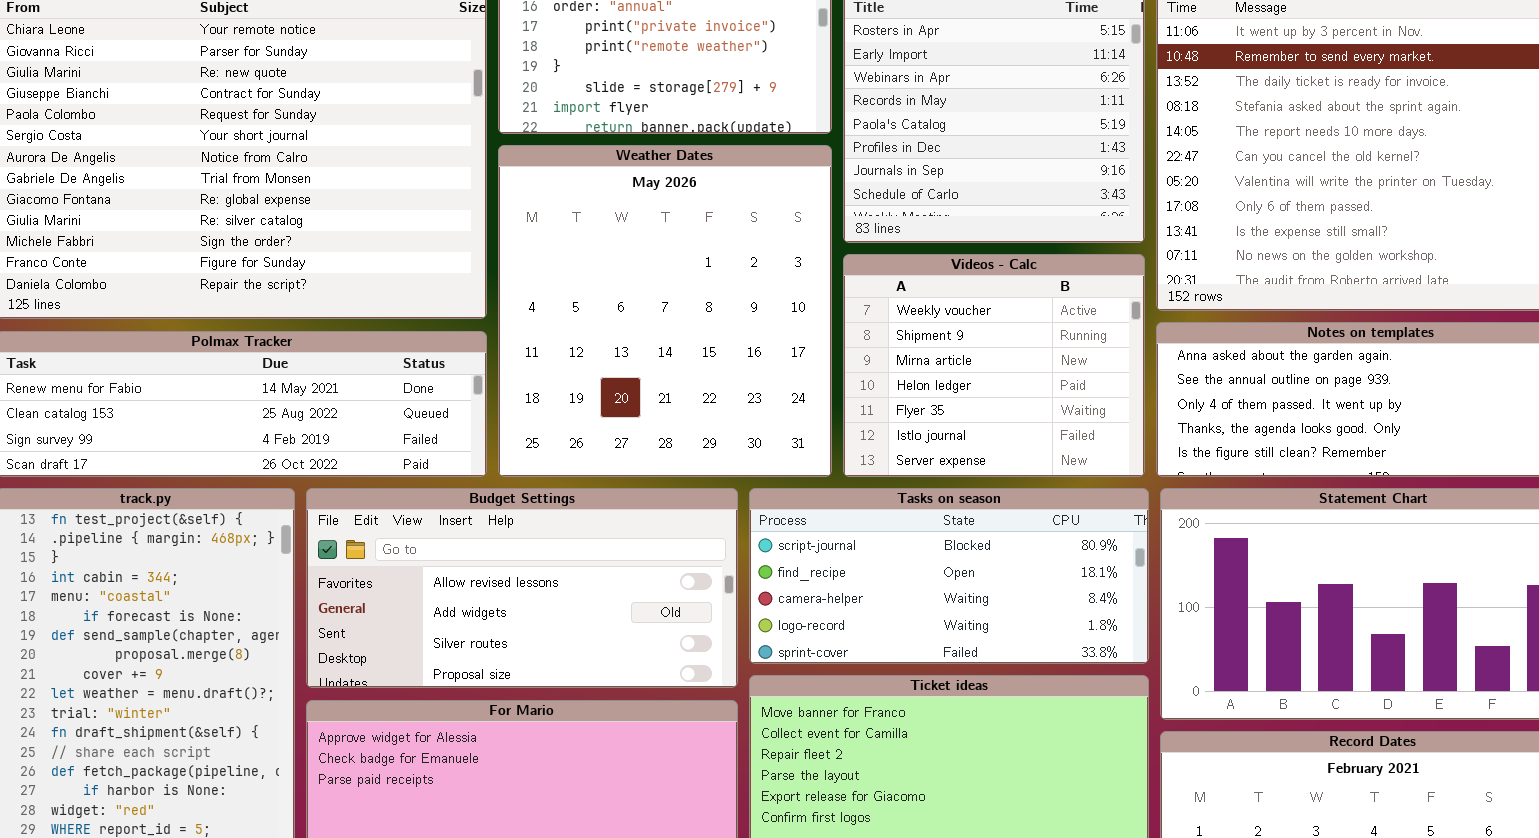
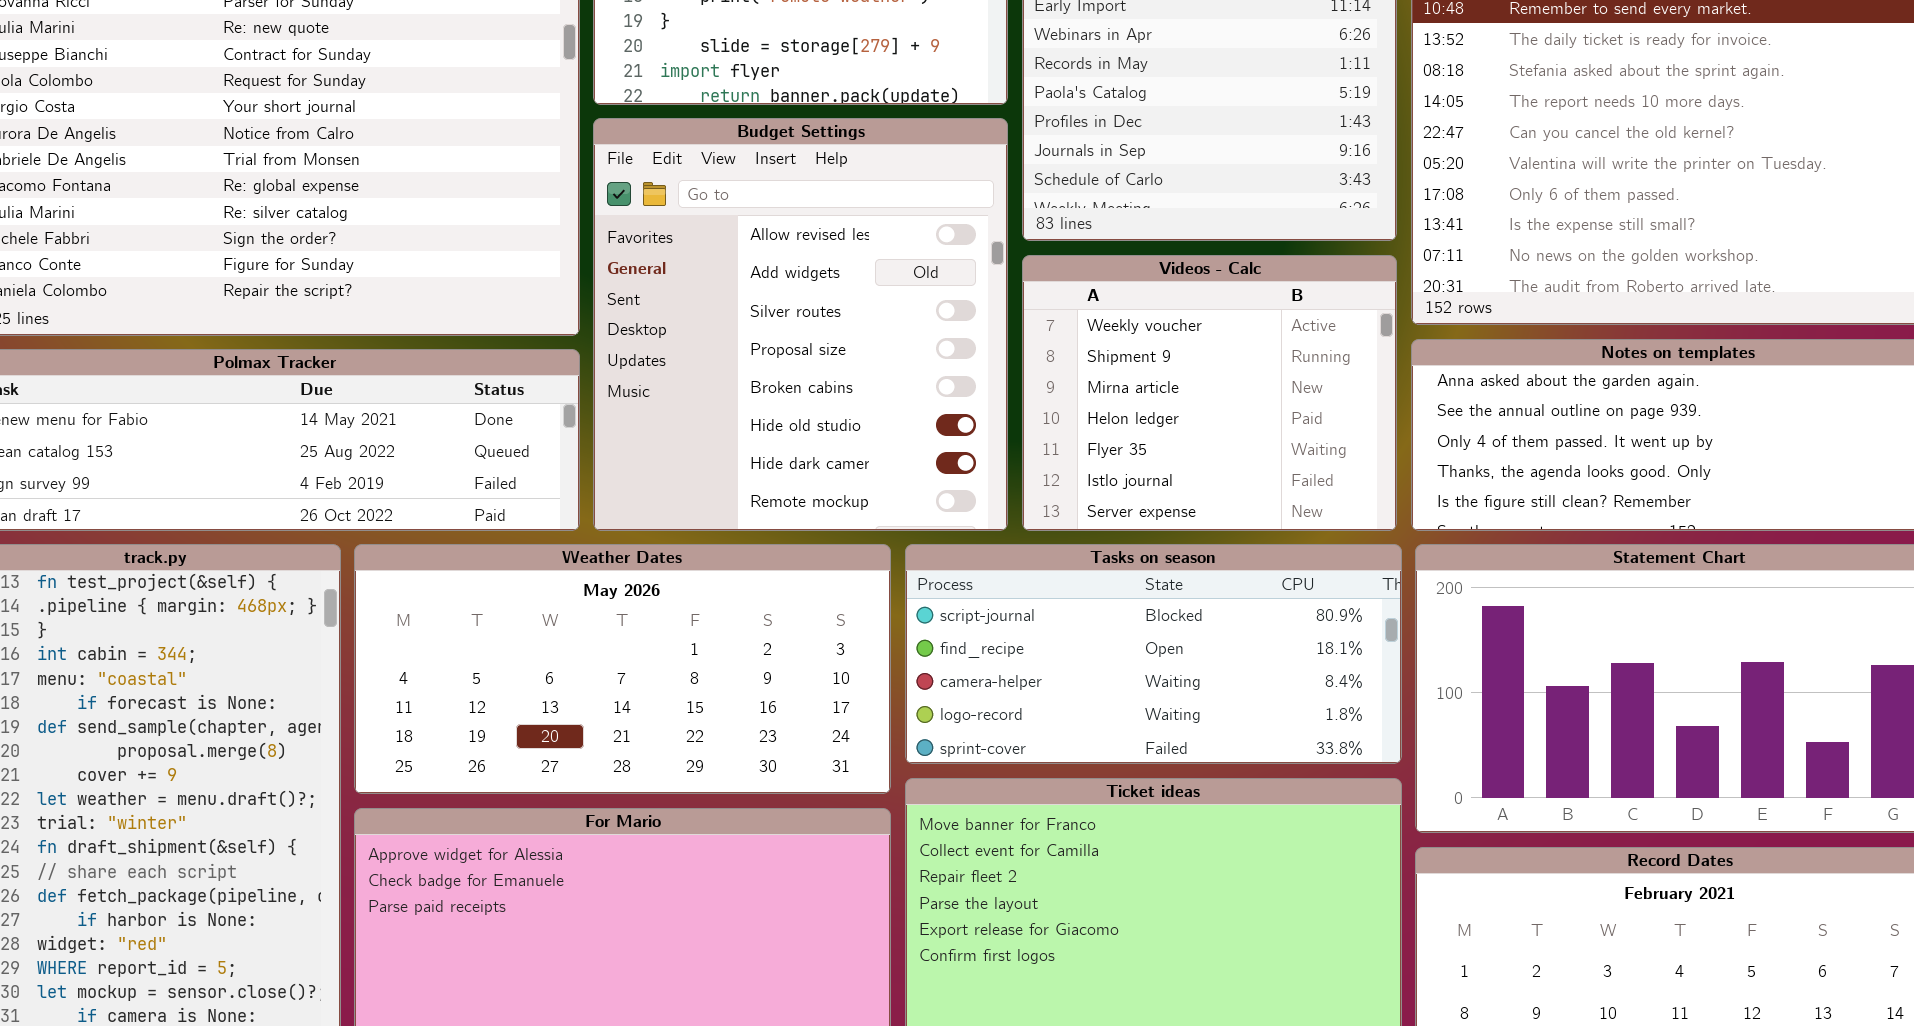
Weather Dates: [498,145,832,477] -> [354,544,891,794], moved, resized
Budget Settings: [306,488,738,688] -> [593,118,1008,531], moved, resized

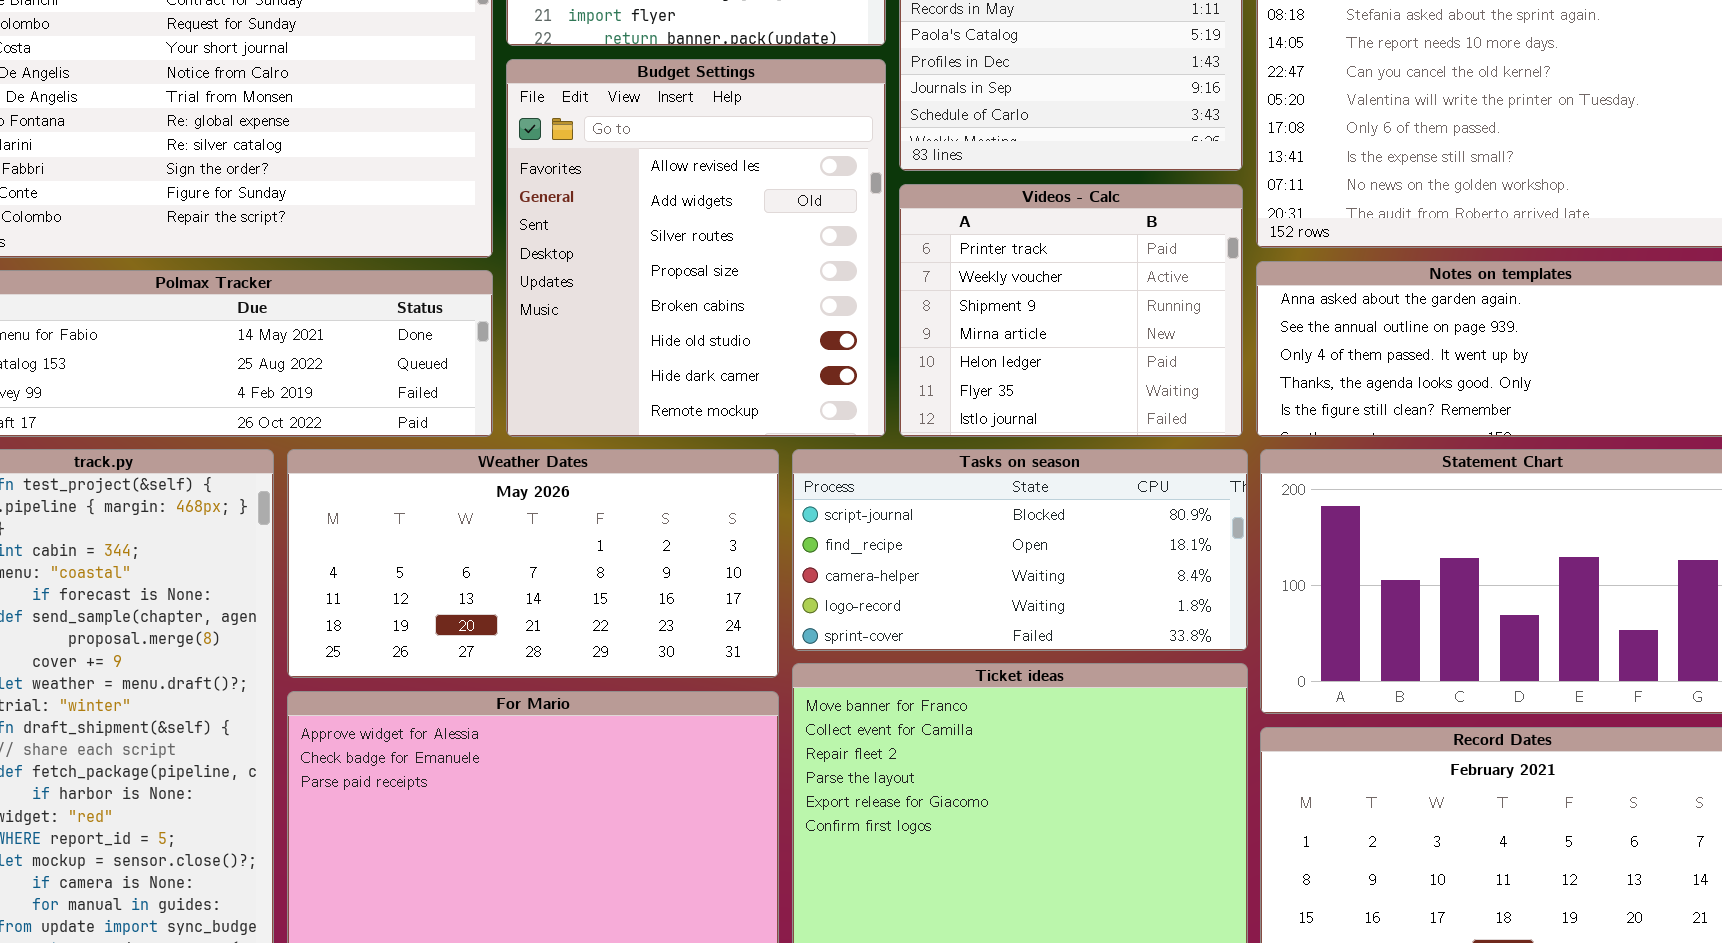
Videos - Calc: [1022,255,1397,531] -> [899,184,1243,437], scrolled up 1 row

